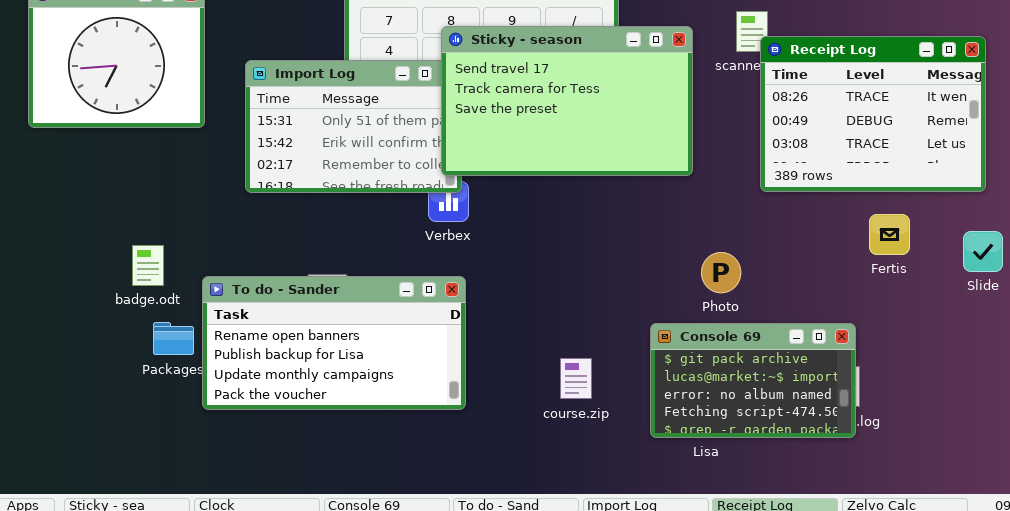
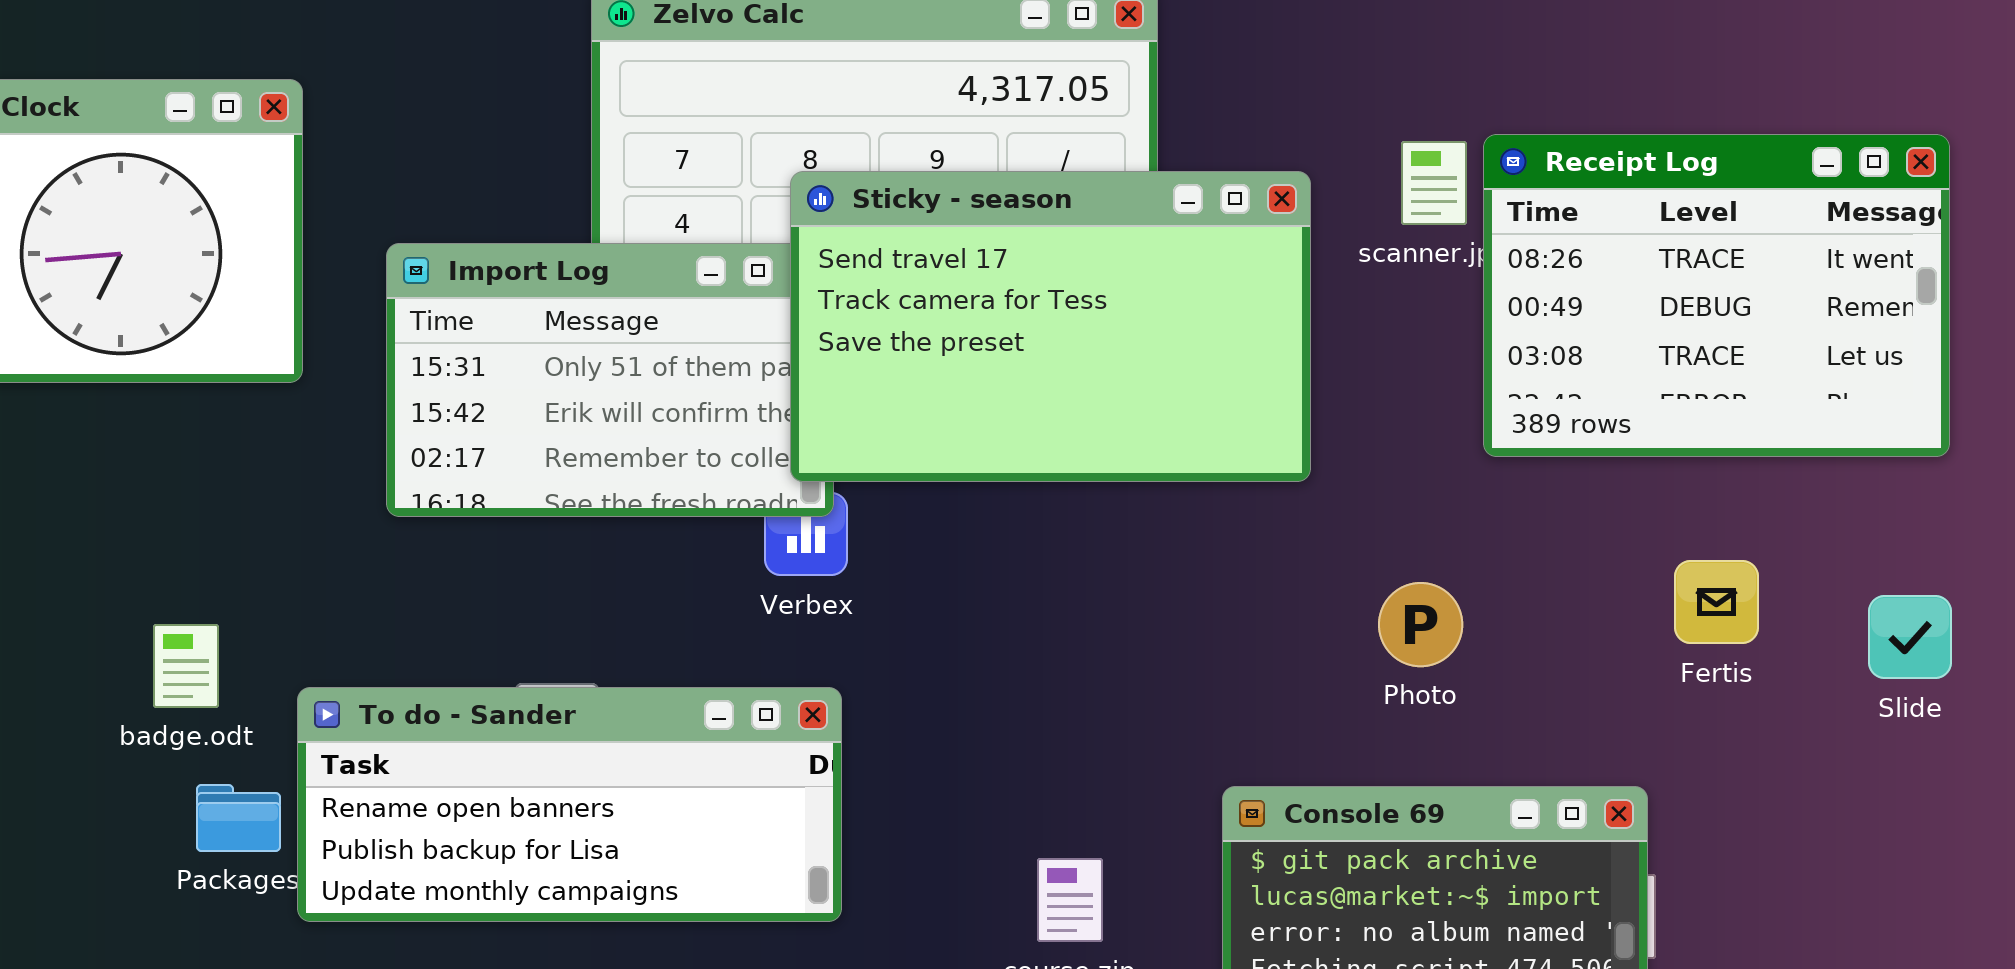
Receipt Log: [760,36,986,192] -> [1483,134,1950,457], moved
Photo: [701,252,741,293] -> [1378,582,1463,667], moved
To do - Sander: [202,276,466,410] -> [297,687,842,922], resized

